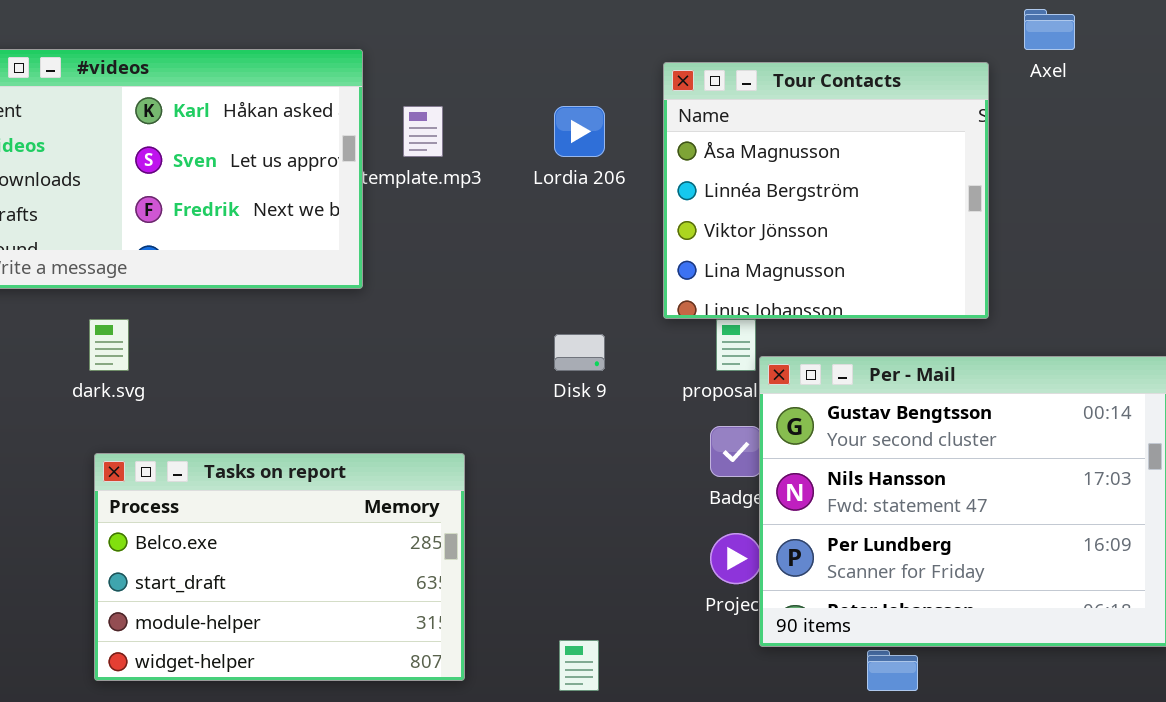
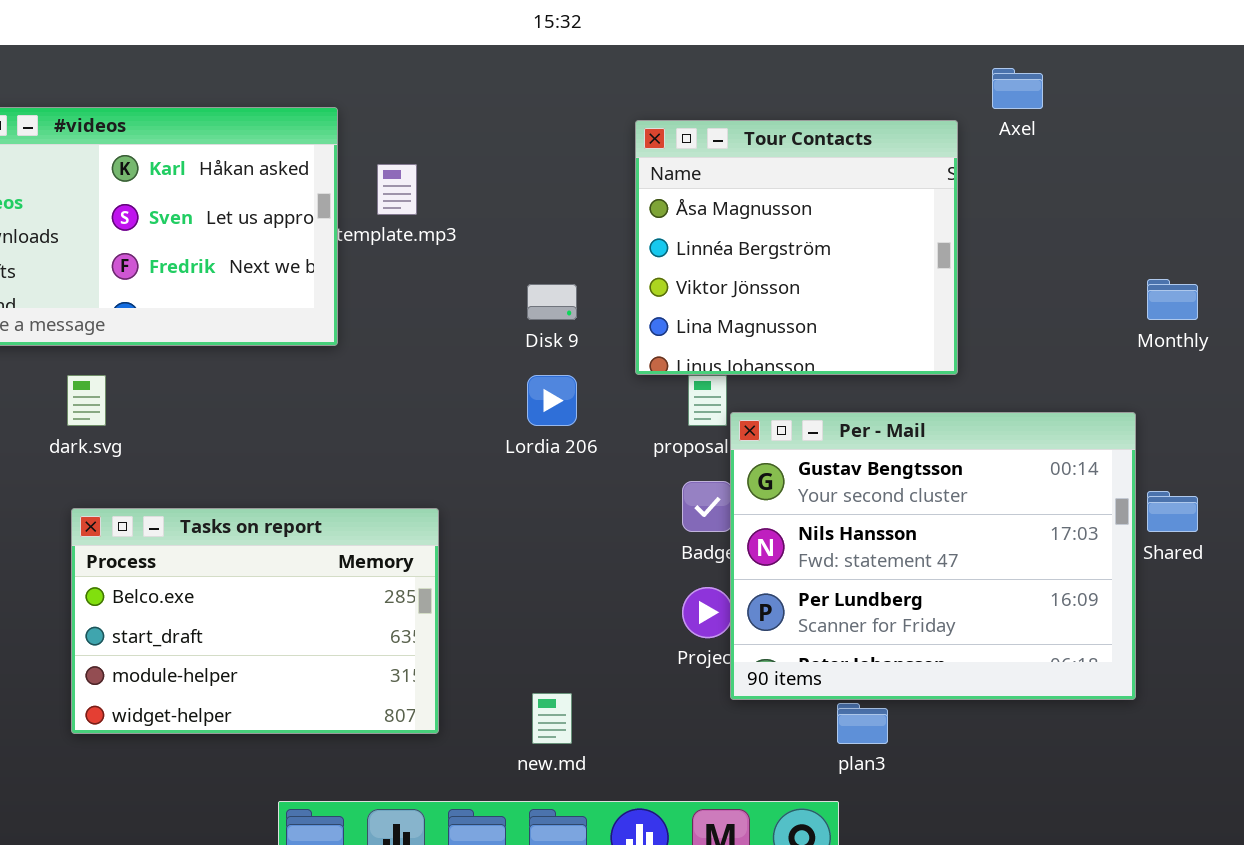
Lordia 206: [554,106,605,157] -> [527,375,577,426], moved
Disk 9: [554,334,605,371] -> [527,284,577,320], moved

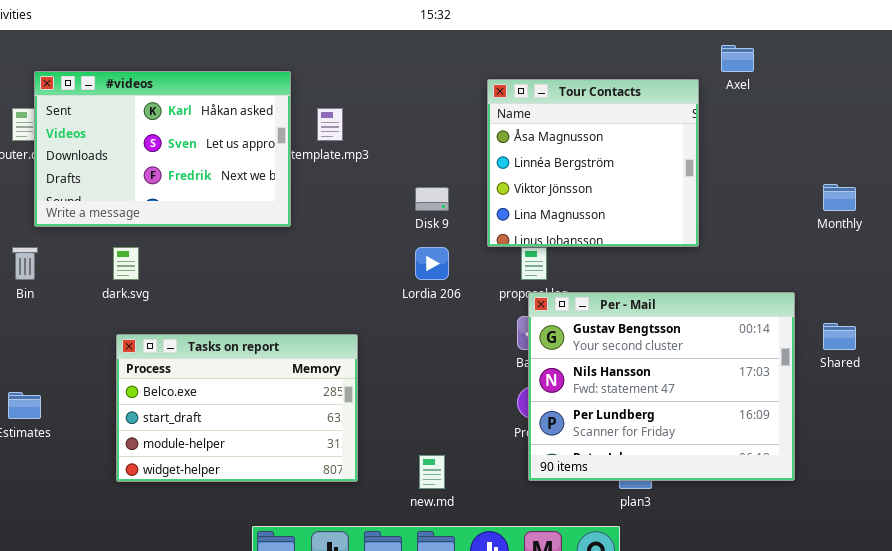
Per - Mail: [730,412,1136,700] -> [528,292,795,481], moved

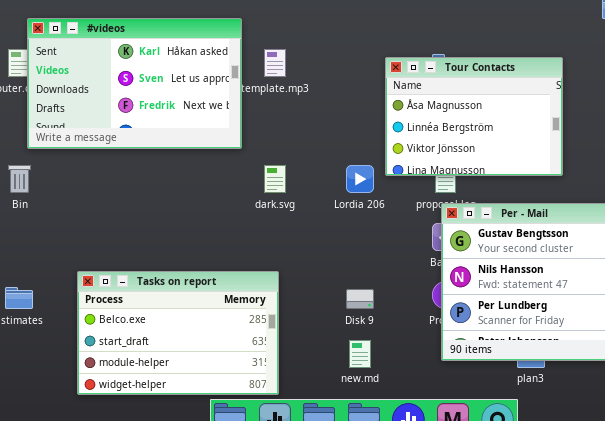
Tour Contacts: [487,79,699,247] -> [385,57,563,176], moved, resized
Disk 9: [415,187,449,211] -> [346,289,374,309], moved
dark.svg: [113,247,139,280] -> [264,165,286,193], moved
Tasks on report: [116,334,358,482] -> [77,271,279,395], moved

